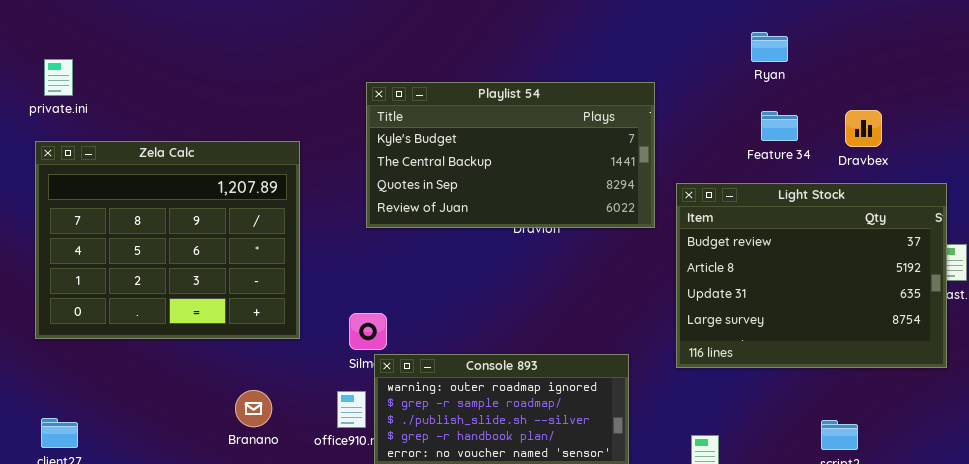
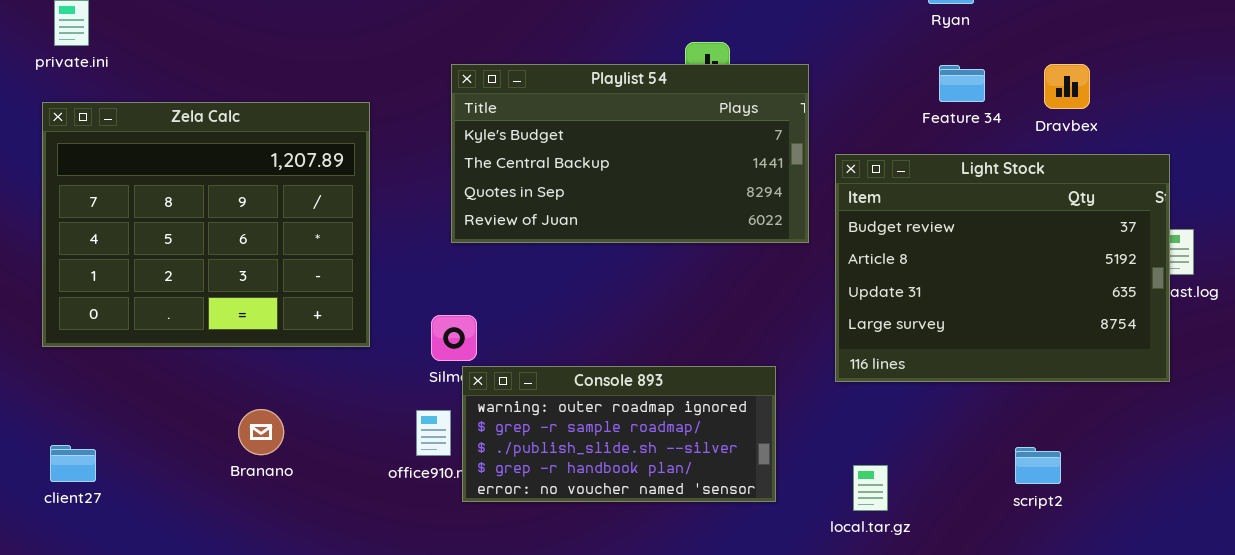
Playlist 54: [366,82,655,228] -> [451,64,809,243], moved
Branano: [235,390,272,427] -> [238,409,284,455], moved

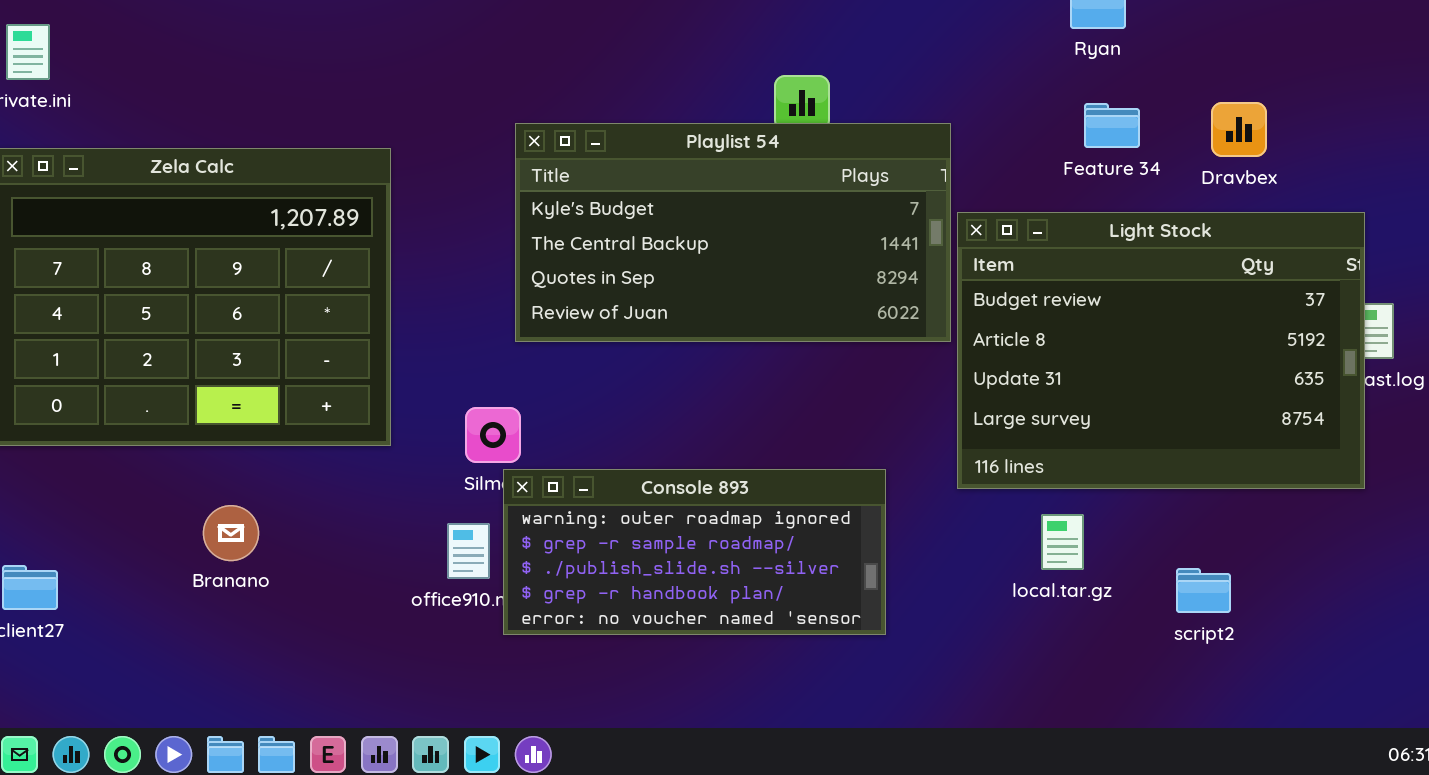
Playlist 54: [451,64,809,243] -> [515,123,951,342], moved
Branano: [238,409,284,455] -> [203,505,259,561], moved
local.tar.gz: [853,465,888,511] -> [1041,514,1084,570], moved

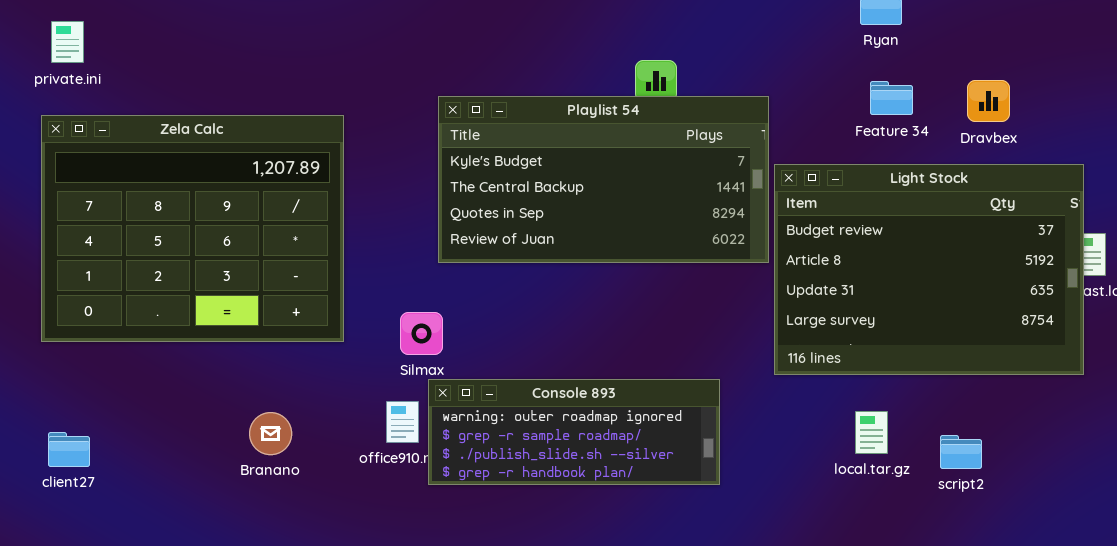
Console 893: [503,469,886,635] -> [428,379,720,485], resized
Branano: [203,505,259,561] -> [249,412,292,455], moved
local.tar.gz: [1041,514,1084,570] -> [855,411,888,454], moved

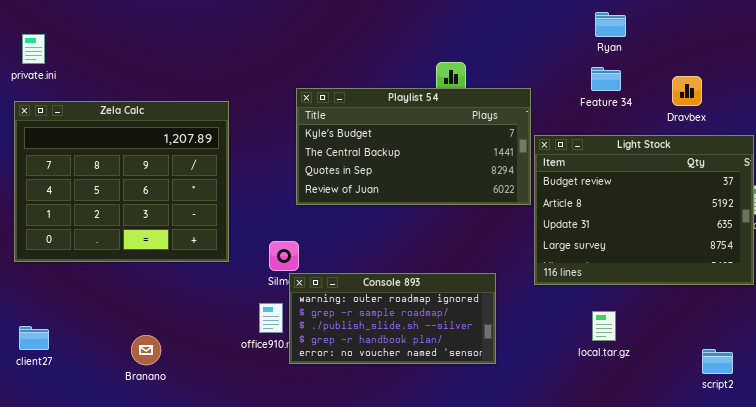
Feature 34: [870,81,913,115] -> [591,67,621,91], moved
Console 893: [428,379,720,485] -> [289,273,496,364], resized
Branano: [249,412,292,455] -> [131,335,161,365], moved
script2: [940,435,982,469] -> [702,349,733,374], moved

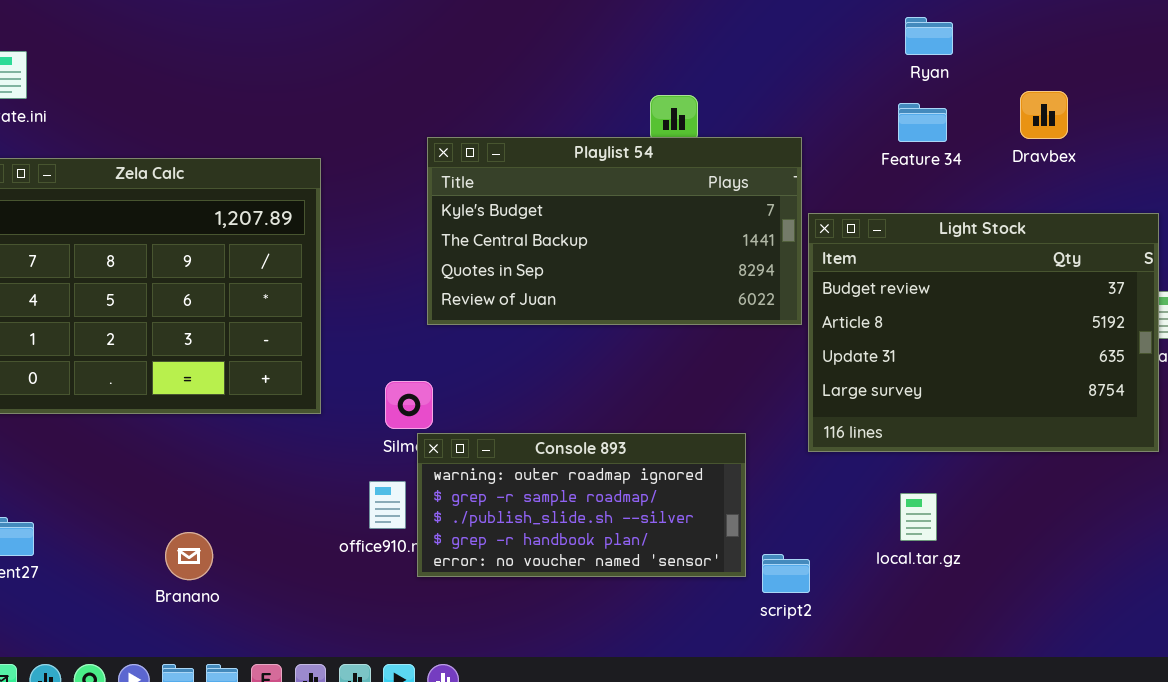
Dravbex: [672,76,702,106] -> [1020,91,1068,139], moved
script2: [702,349,733,374] -> [762,554,810,593], moved

